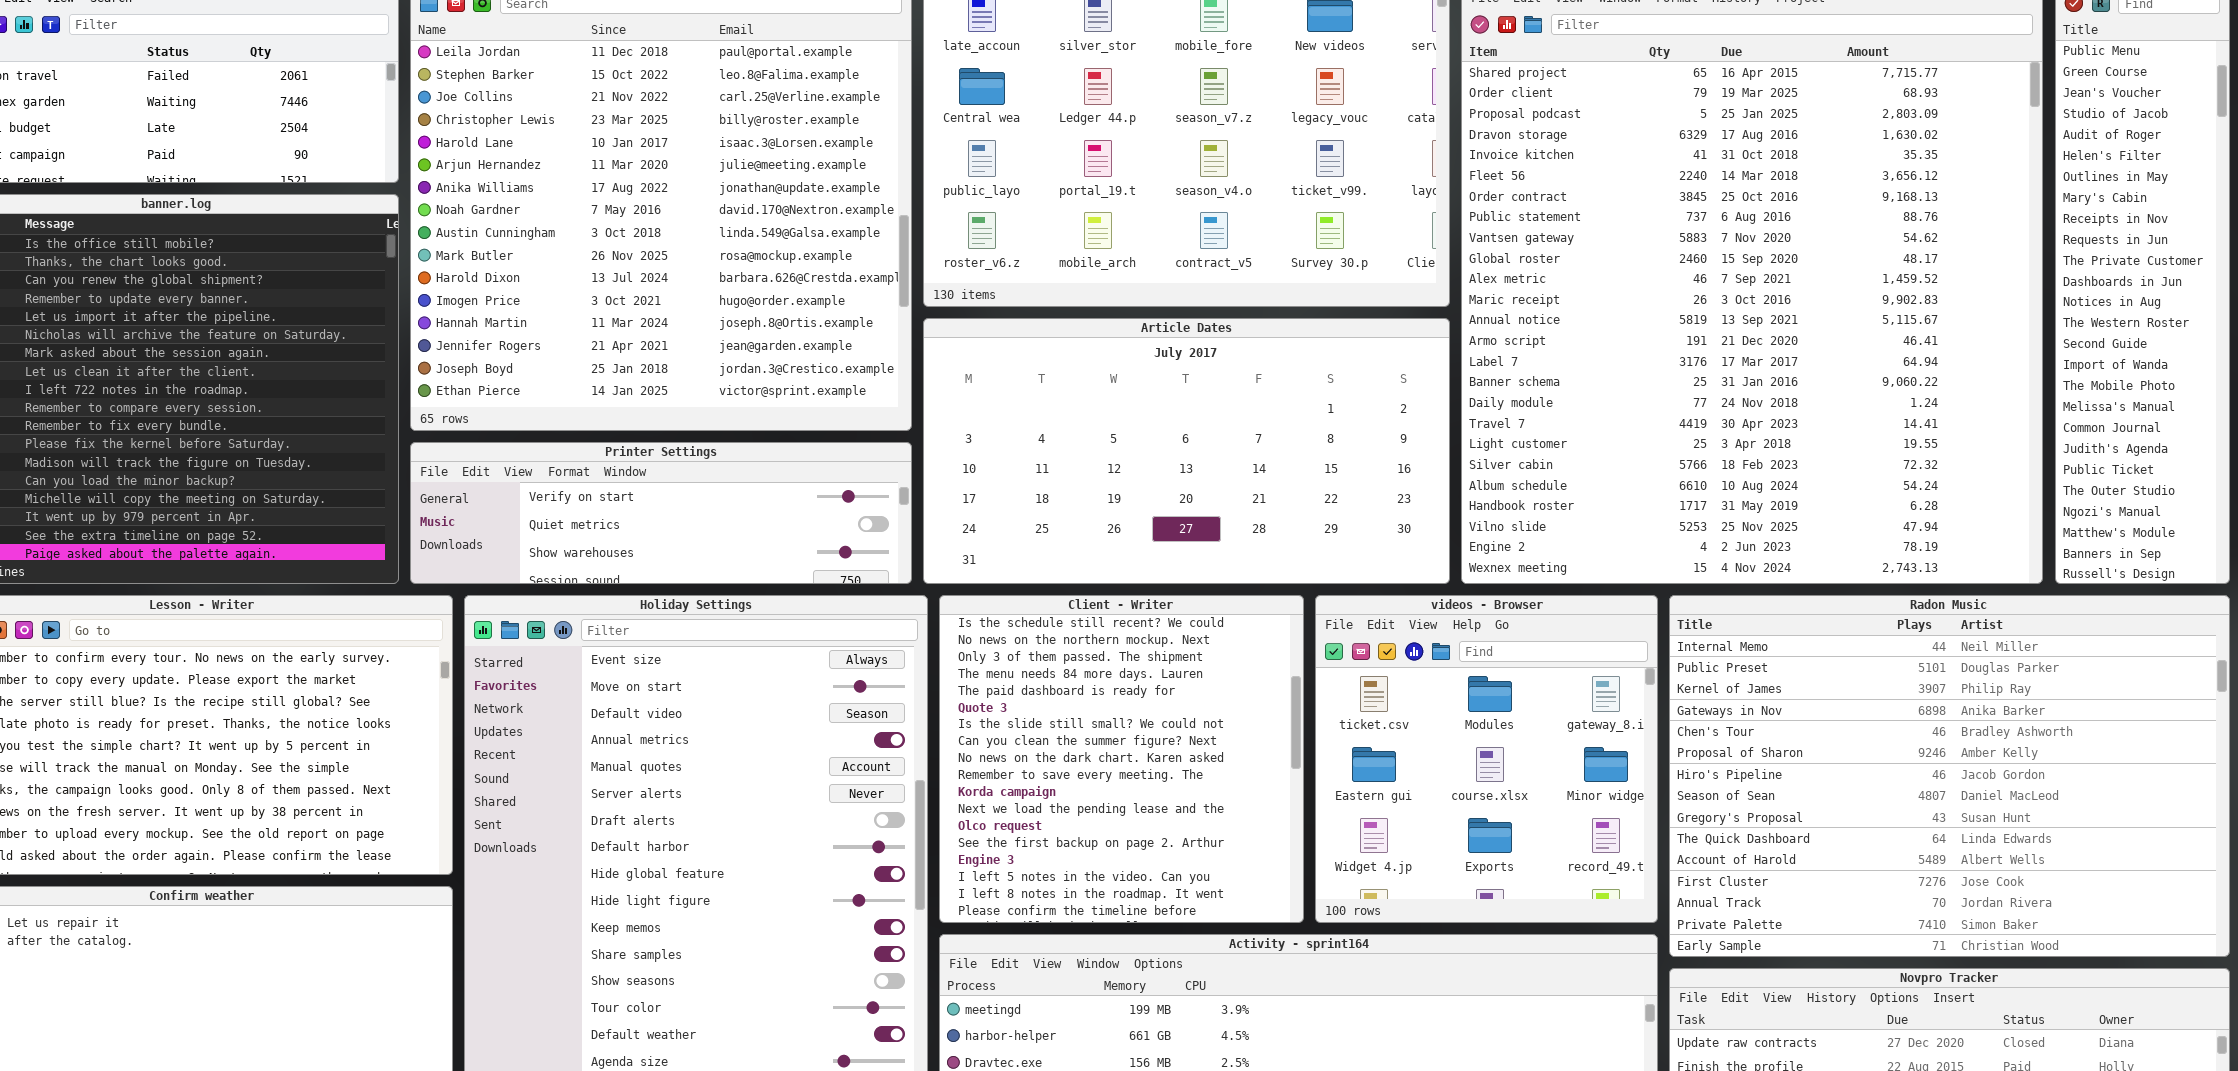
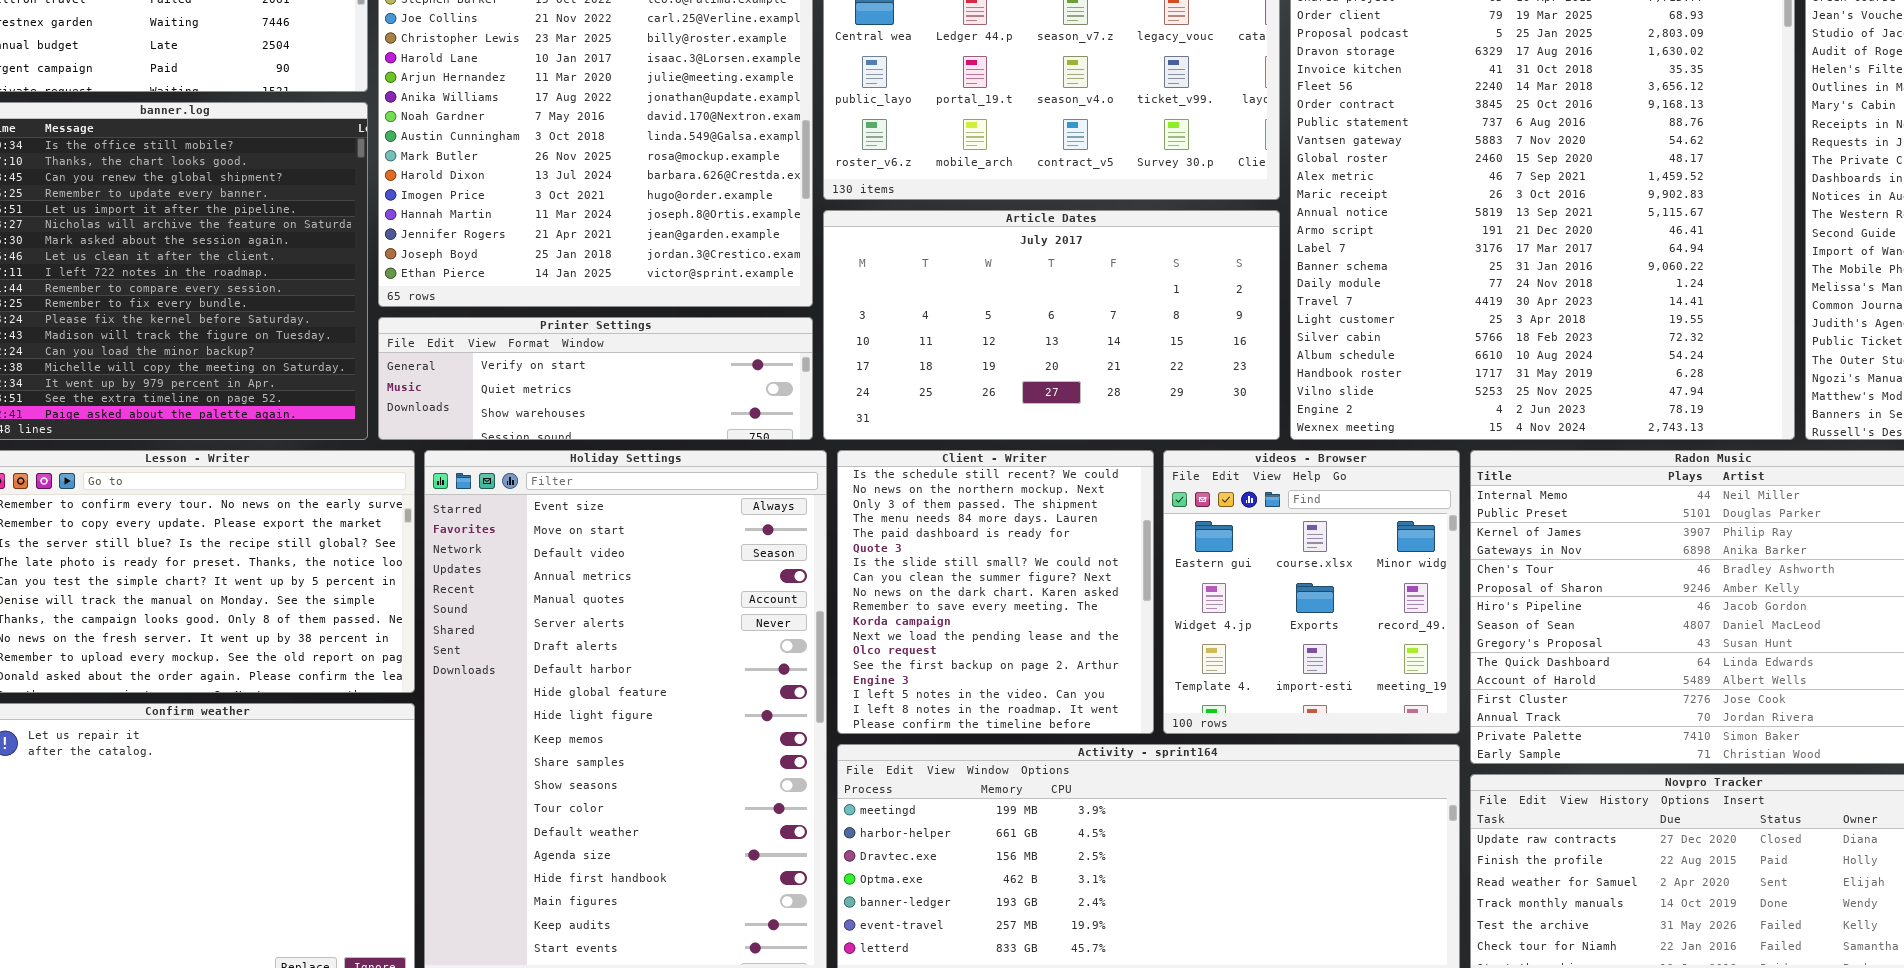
videos - Browser: [1315,595,1658,923] -> [1163,450,1460,734], scrolled down 1 row

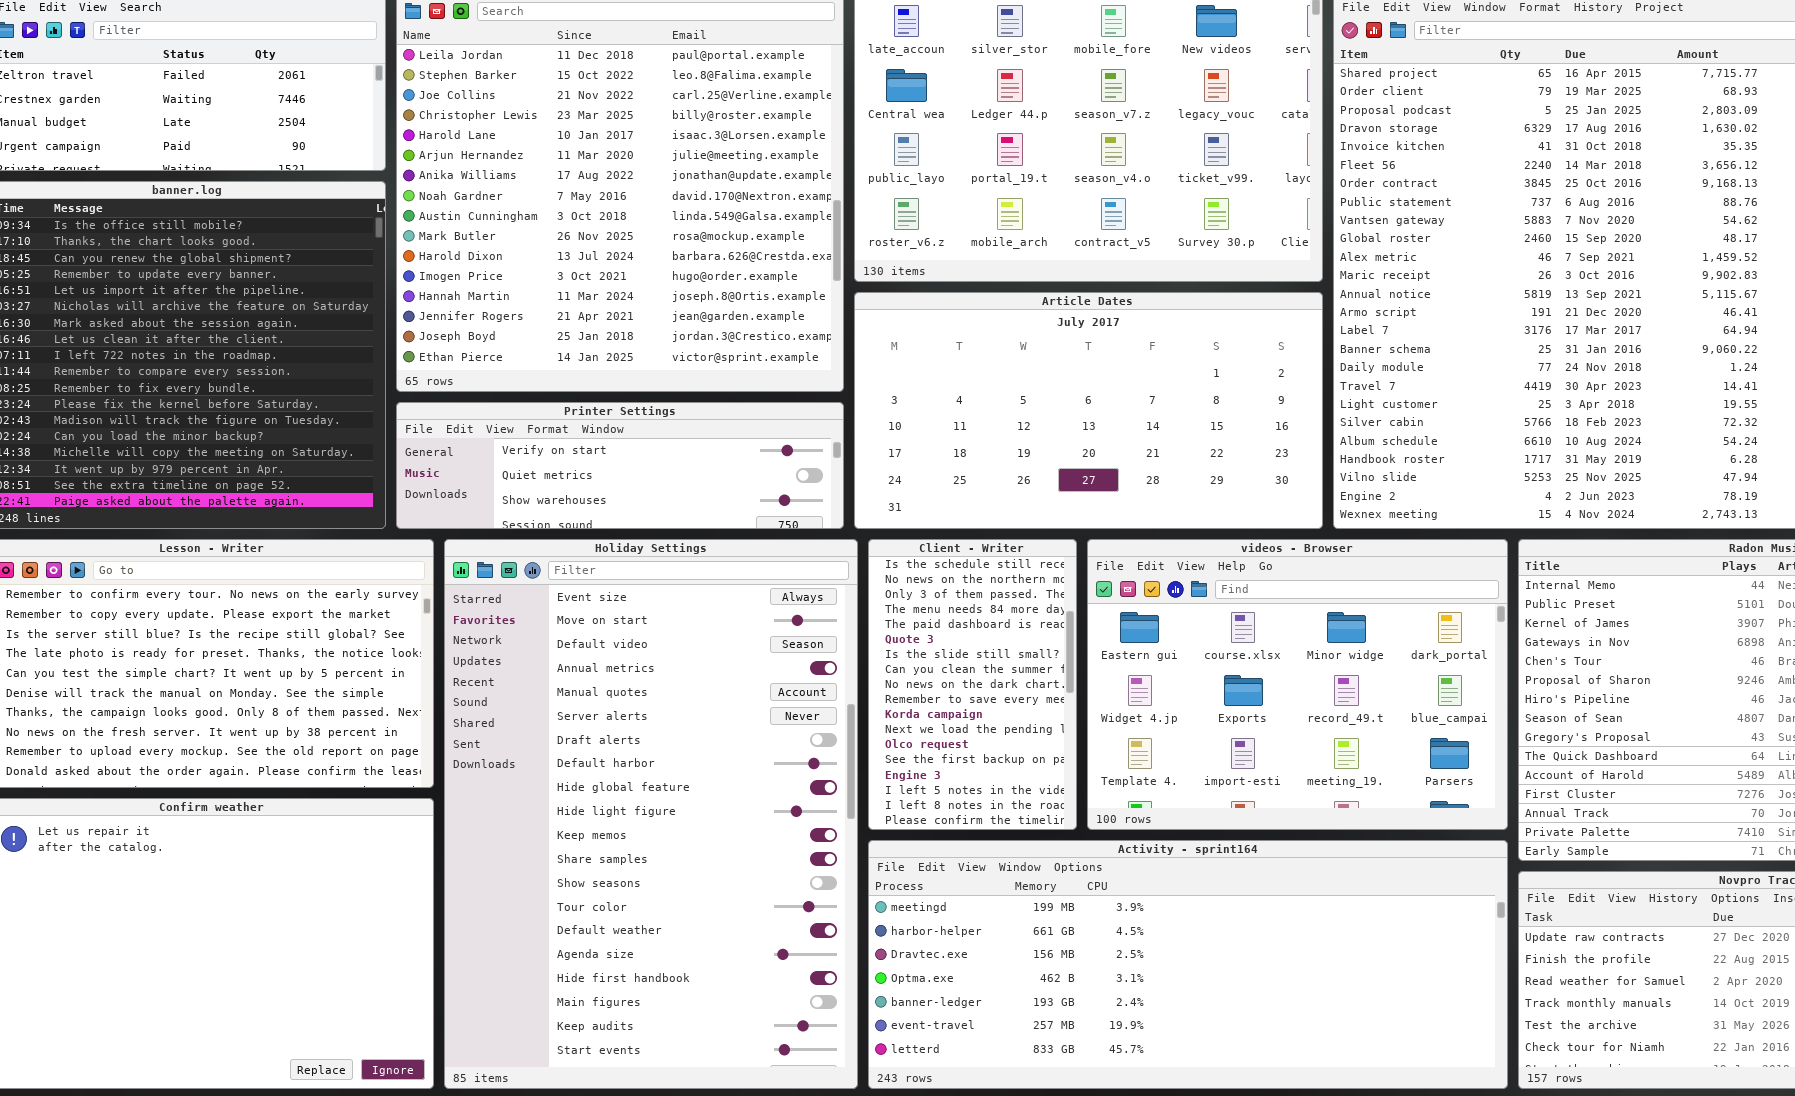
Client - Writer: [837,450,1154,734] -> [868,539,1077,830], resized
videos - Browser: [1163,450,1460,734] -> [1087,539,1508,830], resized

